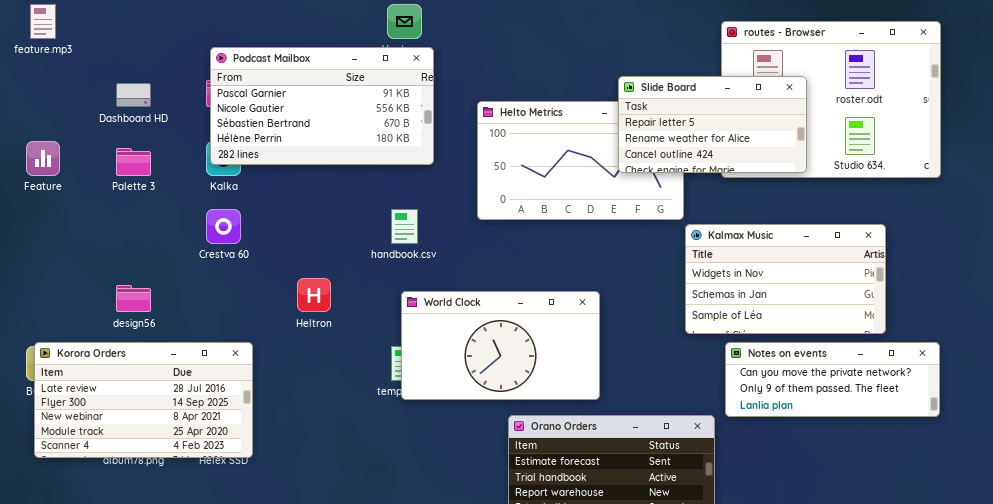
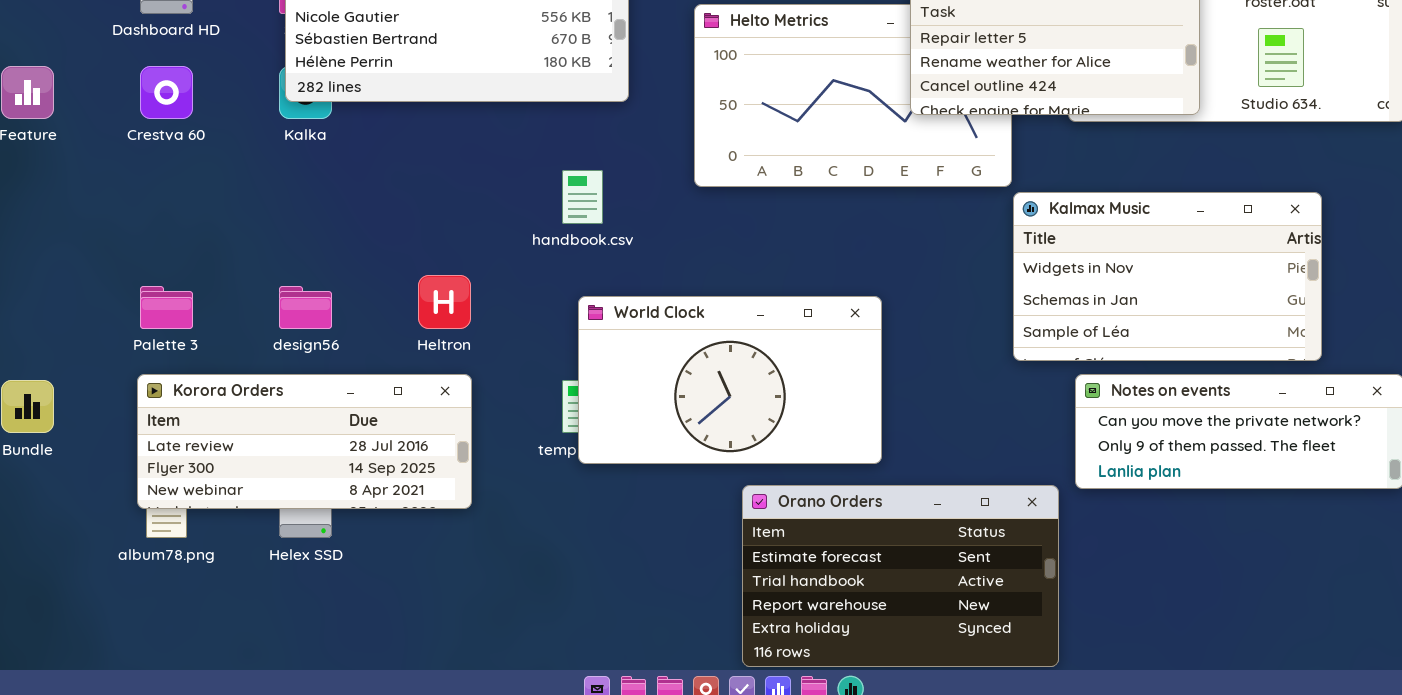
Palette 3: [116,148,151,176] -> [140,286,193,329], moved
Crestva 60: [206,209,241,244] -> [140,66,193,119], moved
design56: [116,285,151,312] -> [279,286,332,329], moved
Korora Orders: [34,342,253,458] -> [137,374,472,509], moved, resized

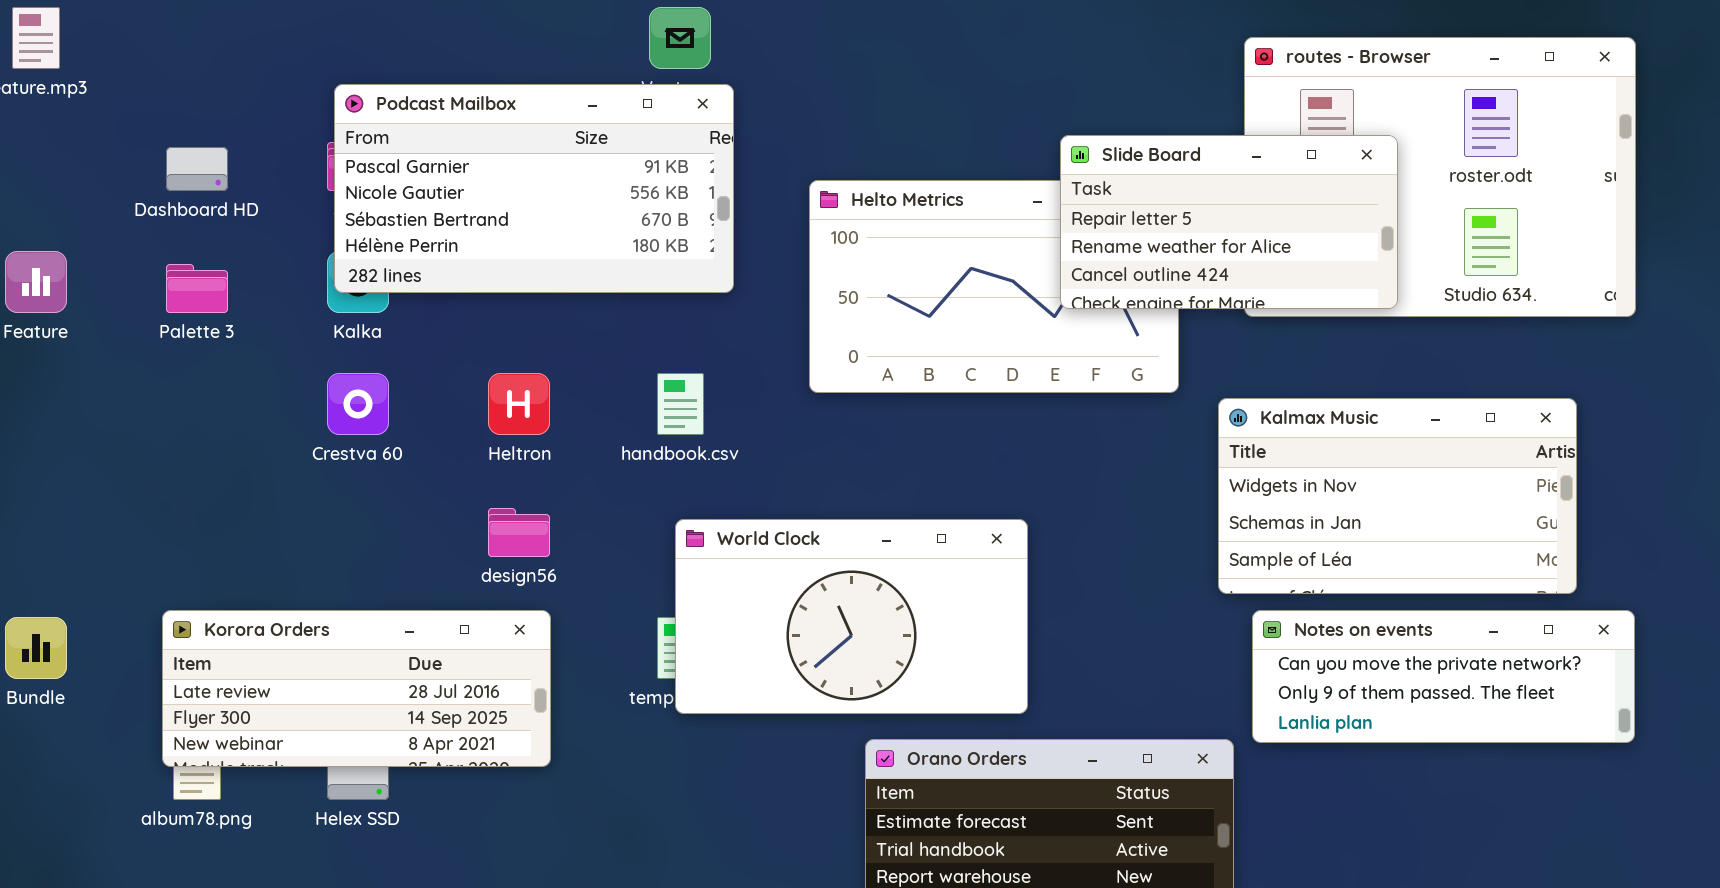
Crestva 60: [140,66,193,119] -> [327,373,389,435], moved
Kalmax Music: [1013,192,1322,361] -> [1218,398,1577,594], moved
Heltron: [418,275,471,329] -> [488,373,550,435], moved
Palette 3: [140,286,193,329] -> [166,264,228,313], moved
design56: [279,286,332,329] -> [488,508,550,557], moved

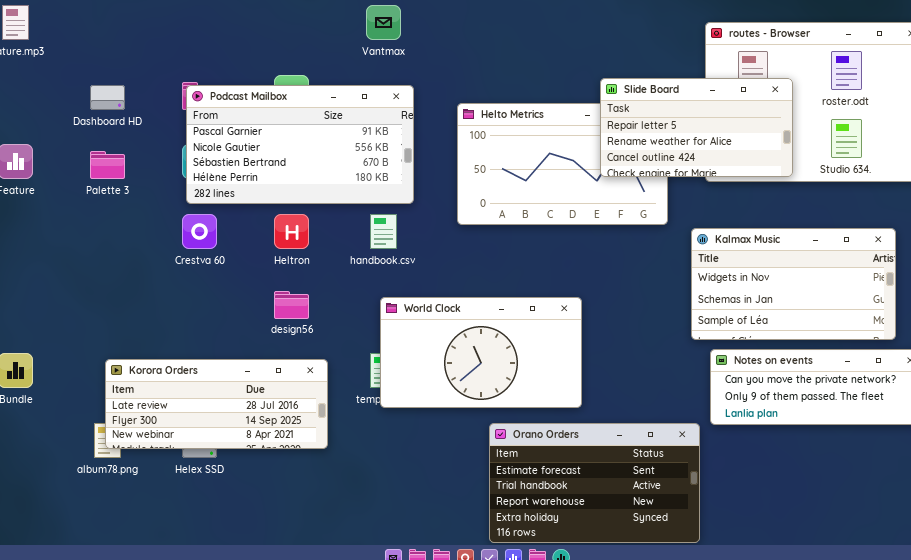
Podcast Mailbox: [334,84,734,293] -> [186,85,414,204], moved
Korora Orders: [162,610,551,767] -> [105,359,328,449], moved

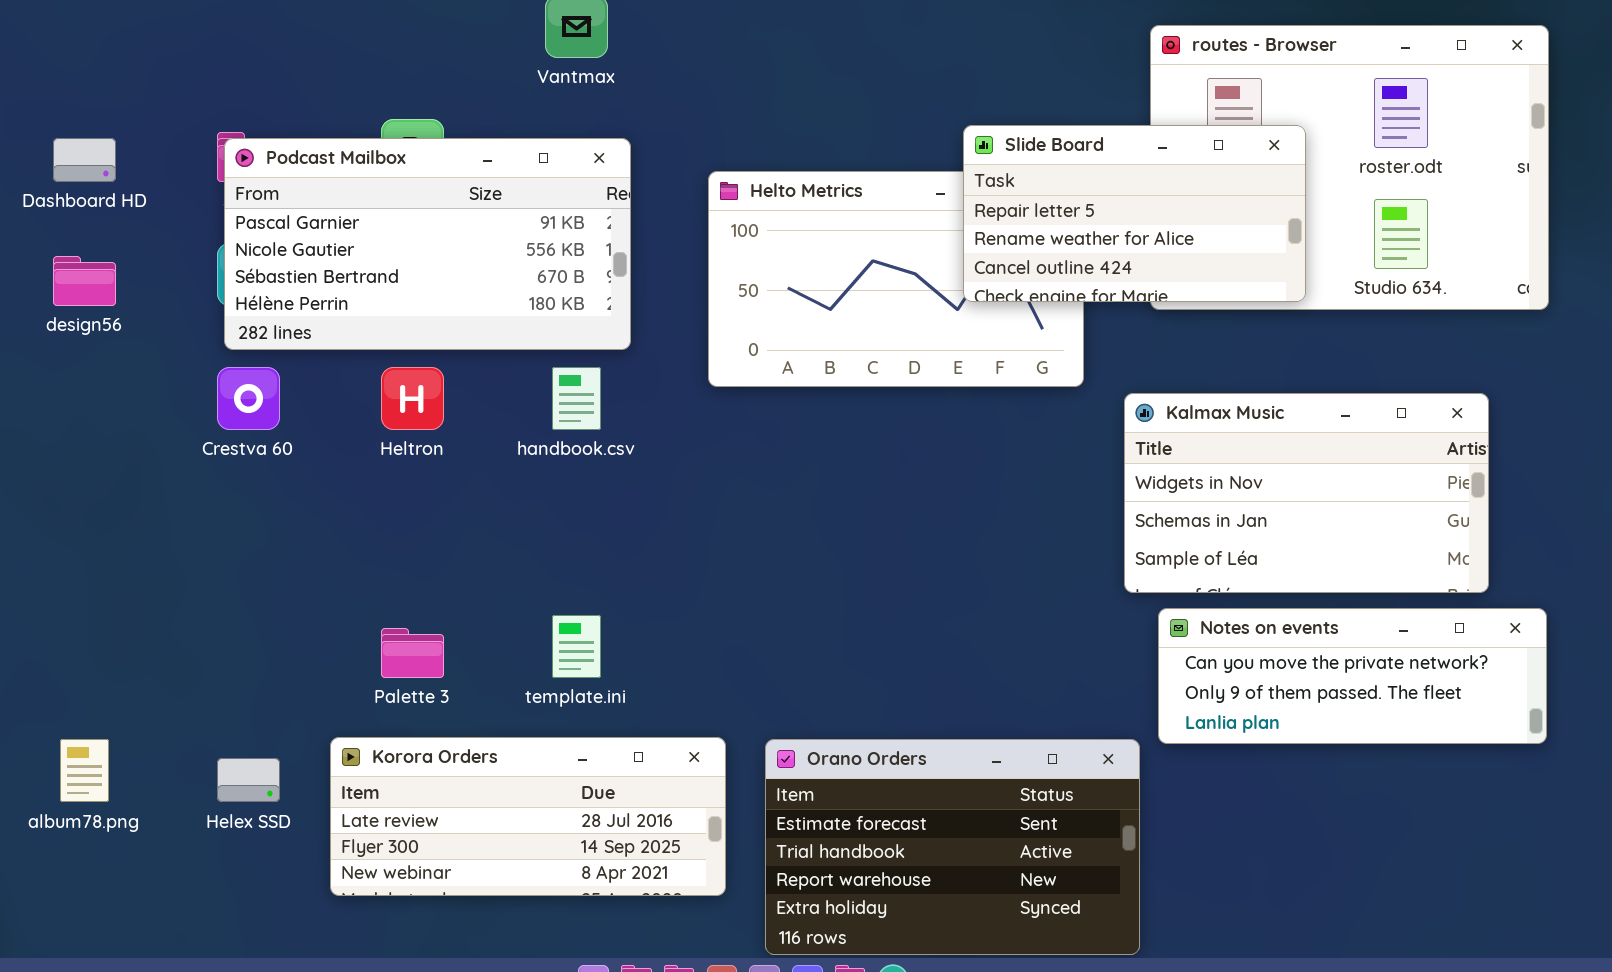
Palette 3: [90,151,125,179] -> [381,628,444,678], moved
design56: [274,291,309,319] -> [53,256,116,306], moved
World Clock: [380,297,582,408] -> none, closed
Korora Orders: [105,359,328,449] -> [330,737,726,896], moved

